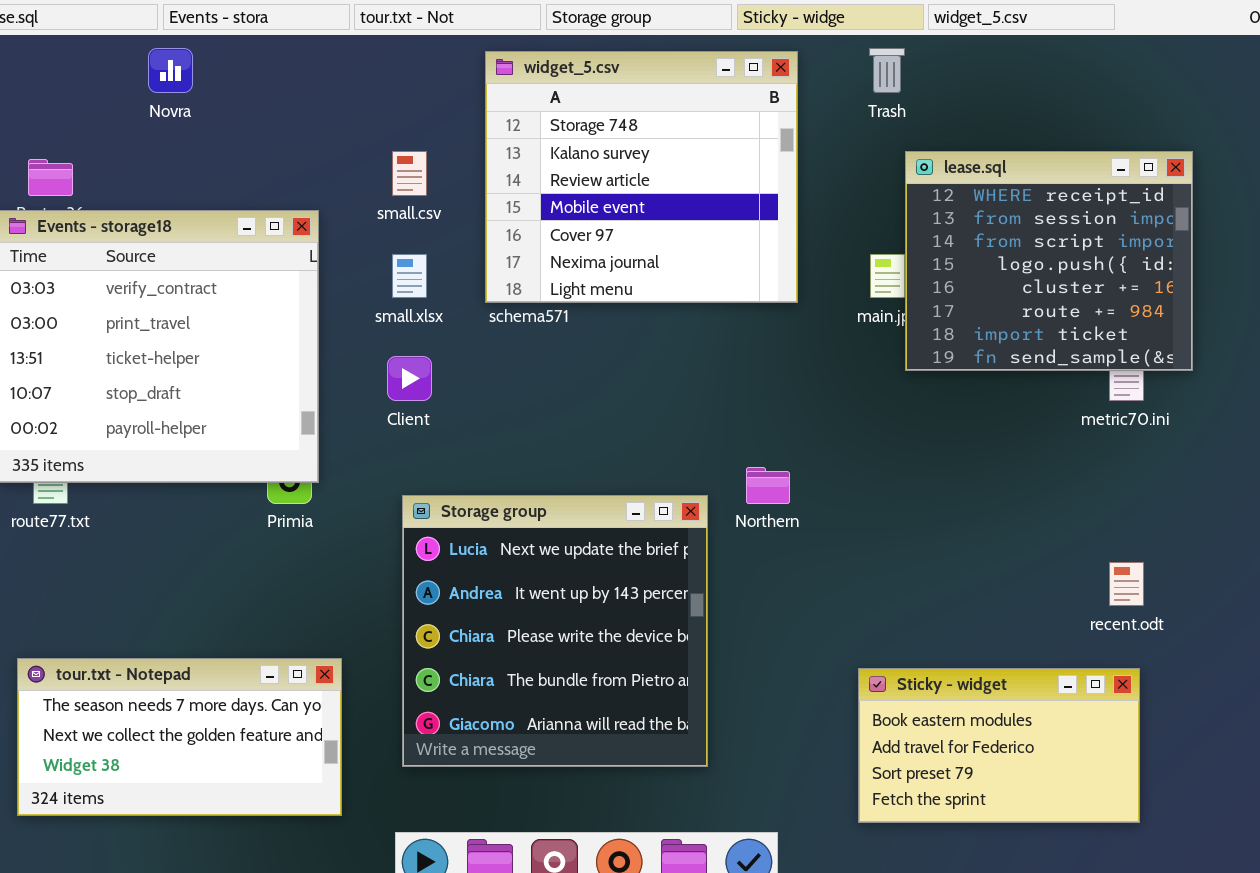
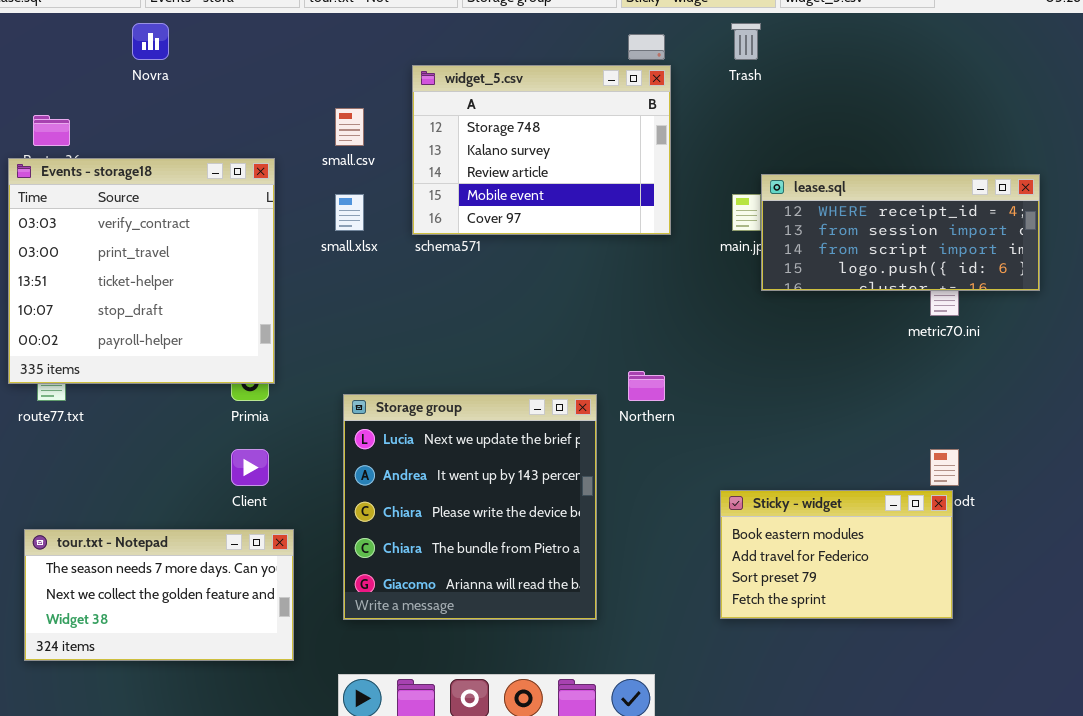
widget_5.csv: [485,51,798,303] -> [412,65,671,235], resized
lease.sql: [905,151,1193,371] -> [761,174,1040,291], resized
Client: [387,356,432,401] -> [231,449,269,486], moved
Sticky - widget: [858,668,1140,823] -> [720,490,953,619], moved

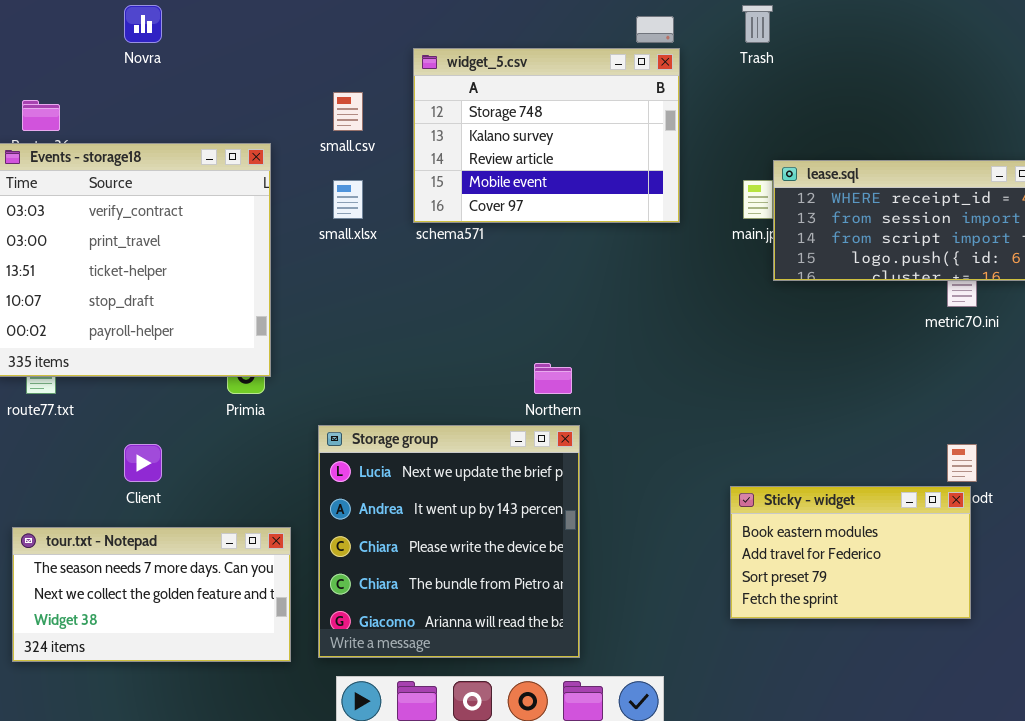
Northern: [628,371,665,401] -> [534,363,572,394], moved
Storage group: [343,394,597,620] -> [318,425,580,658], moved
Client: [231,449,269,486] -> [124,444,162,482], moved

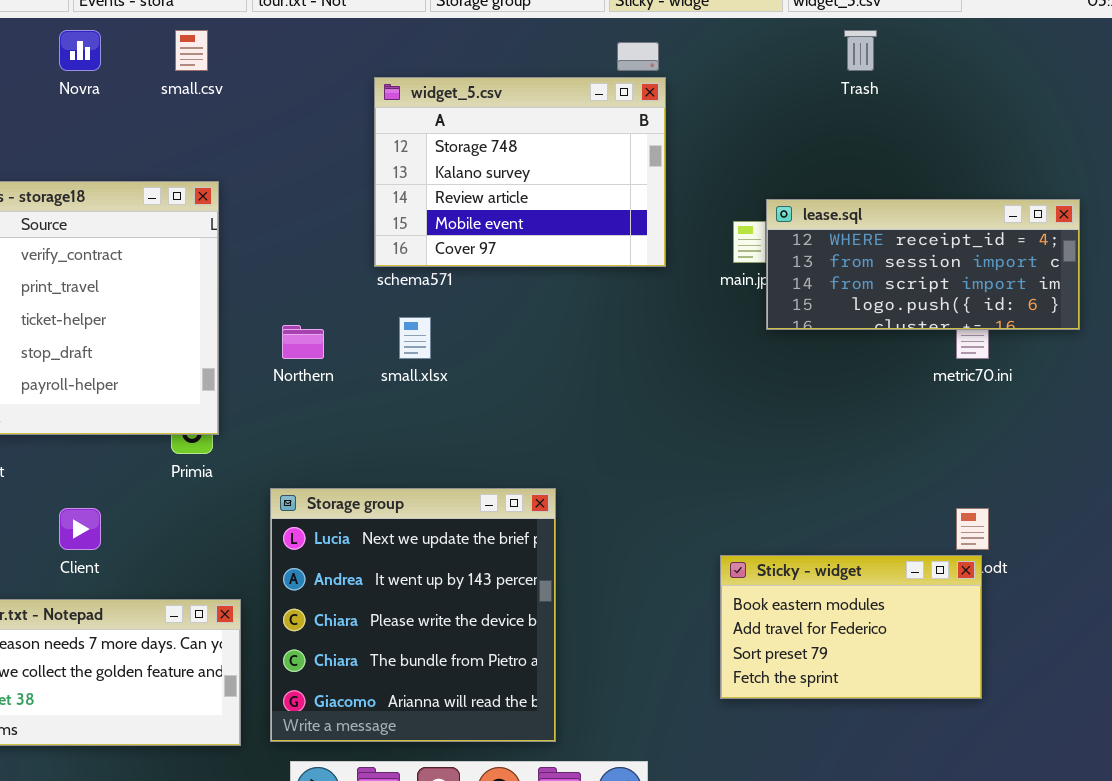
Trash: [742,5,773,43] -> [844,30,877,71], moved
small.csv: [333,92,363,131] -> [175,30,208,71], moved
small.xlsx: [333,180,363,219] -> [399,317,431,359], moved
Northern: [534,363,572,394] -> [282,325,324,359], moved

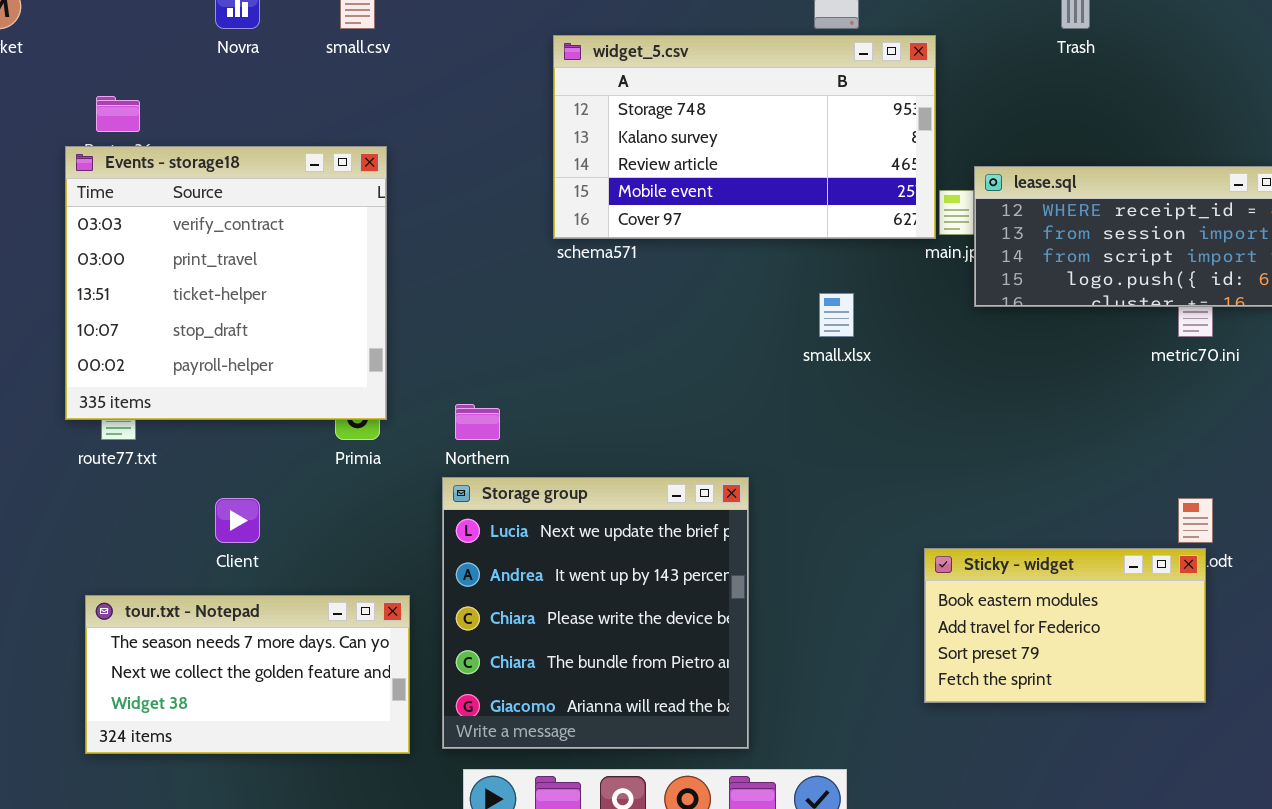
widget_5.csv: [374,77,666,267] -> [553,35,936,239], resized
small.xlsx: [399,317,431,359] -> [819,293,854,337], moved
Northern: [282,325,324,359] -> [455,404,500,440], moved

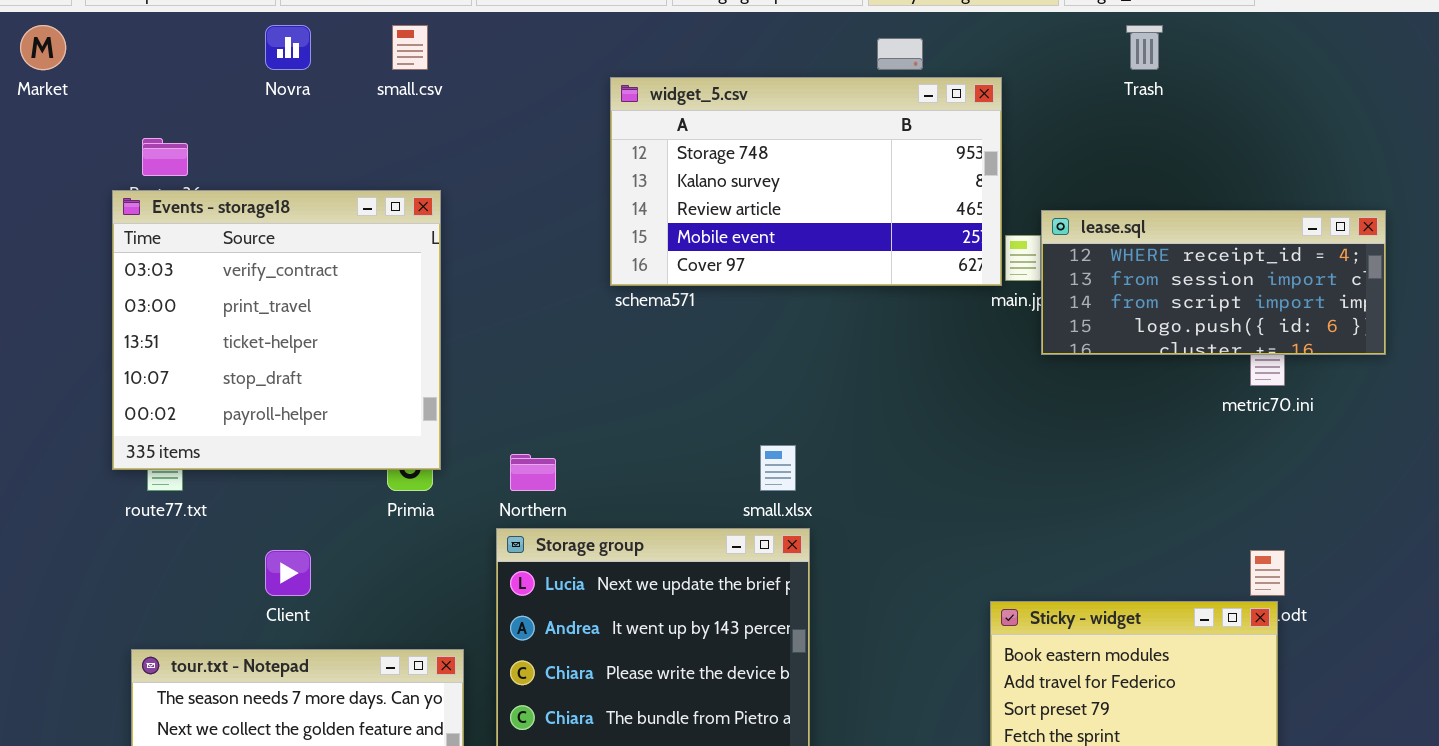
small.xlsx: [819,293,854,337] -> [760,445,796,491], moved

